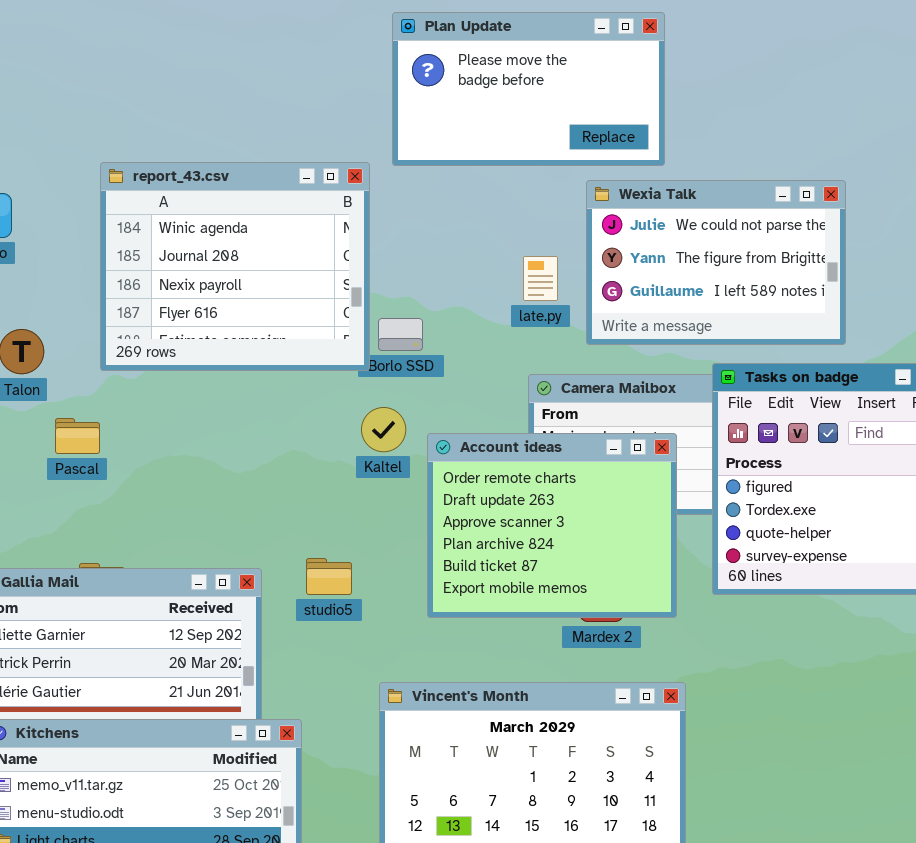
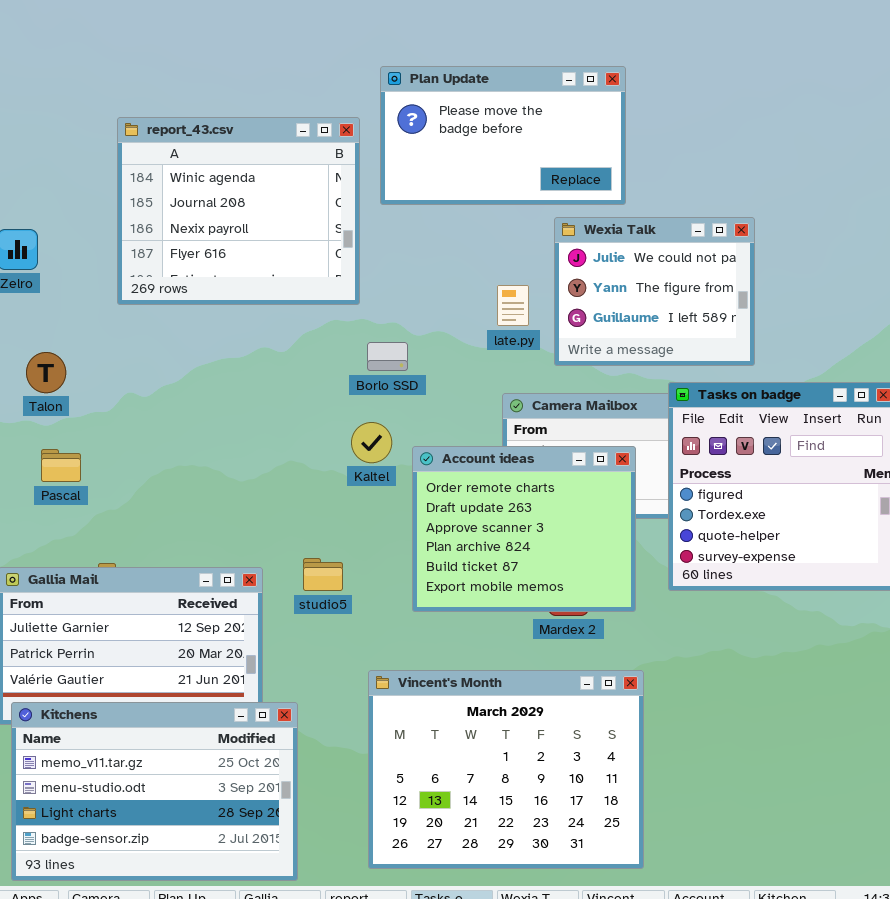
report_43.csv: [100,162,370,371] -> [117,117,360,305], moved
Wexia Talk: [586,180,846,345] -> [554,217,755,366], resized
Pascal: [55,418,100,454] -> [41,449,81,482], moved

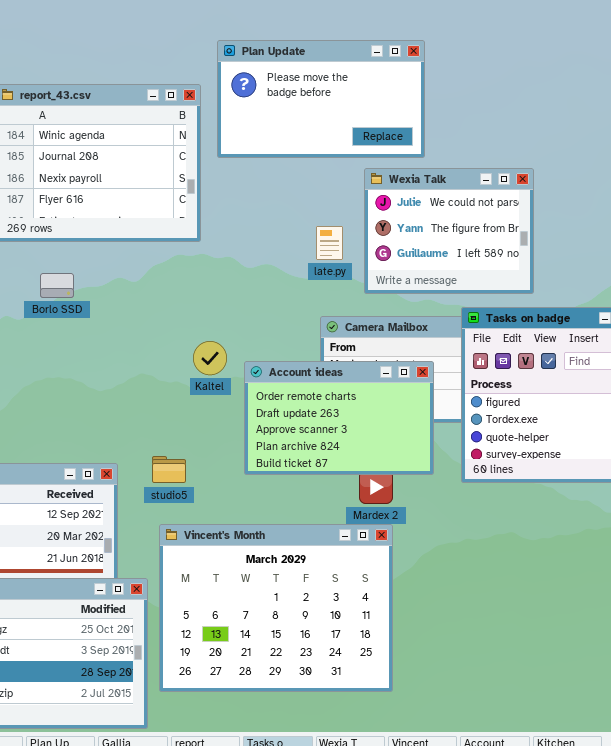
Borlo SSD: [367,342,408,371] -> [40,273,74,298], moved
Account ideas: [412,446,636,612] -> [244,361,434,475], resized
Vincent's Month: [368,670,644,869] -> [159,524,393,692], moved

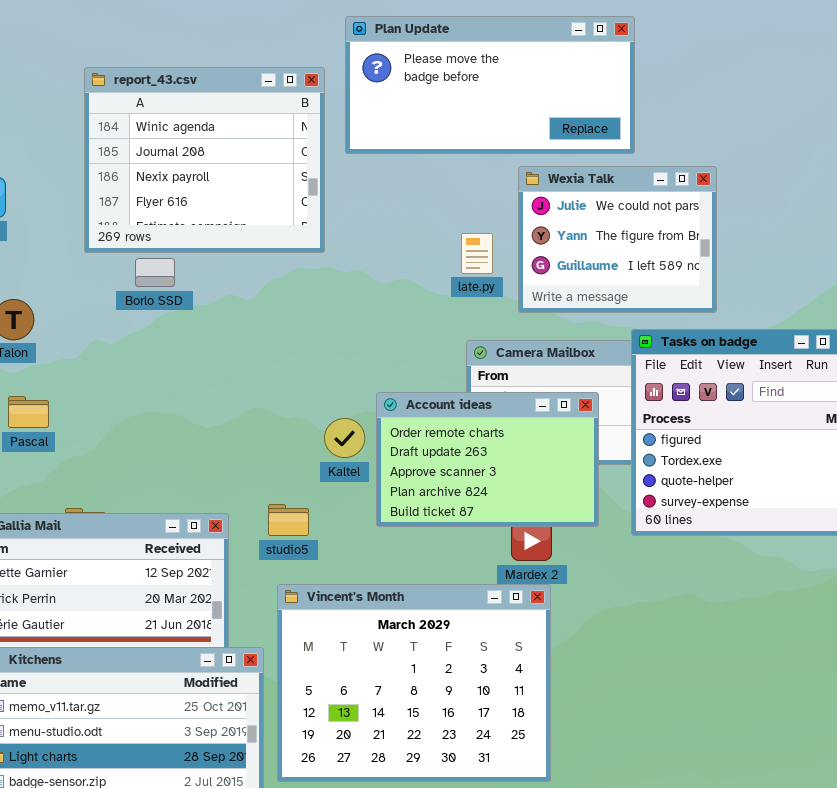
Plan Update: [217,40,425,158] -> [345,16,635,154], resized
Borlo SSD: [40,273,74,298] -> [135,258,175,287], moved
Kaltel: [193,341,227,375] -> [324,418,365,458], moved

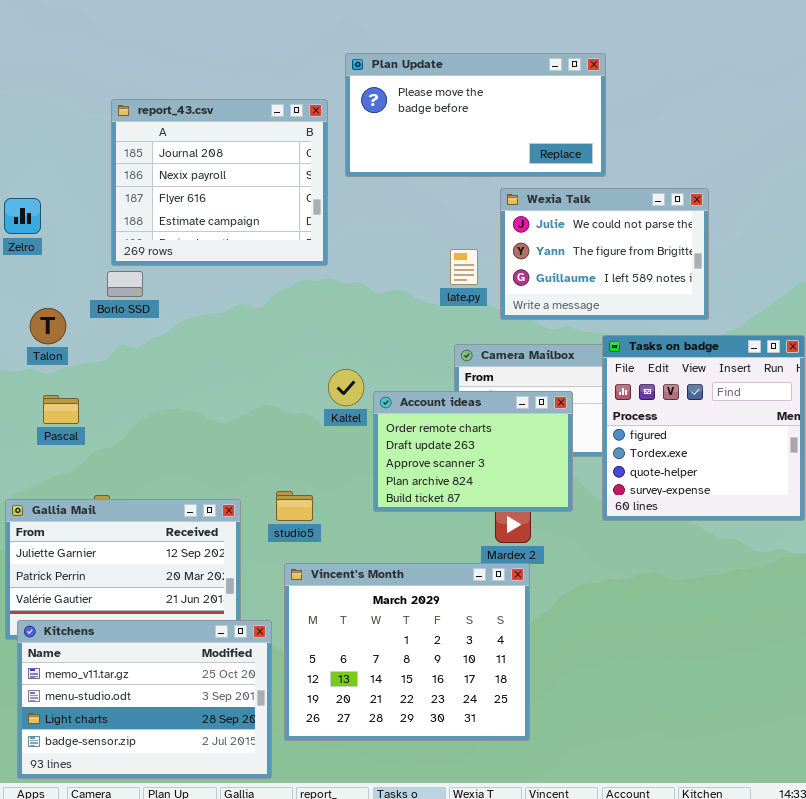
report_43.csv: [84,67,325,253] -> [111,99,328,266], scrolled down 1 row
Wexia Talk: [518,166,717,313] -> [500,188,709,320], resized
Borlo SSD: [135,258,175,287] -> [107,271,143,297], moved
Kaltel: [324,418,365,458] -> [328,369,364,406], moved

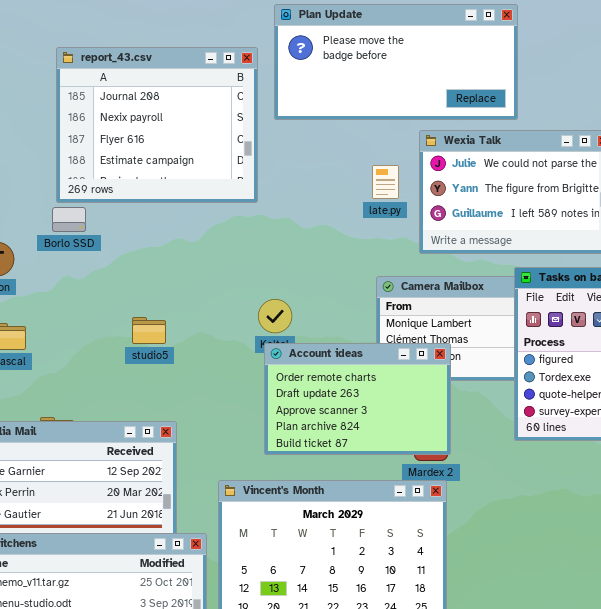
late.py: [450,249,478,285] -> [372,165,399,199], moved
Account ideas: [373,391,573,512] -> [264,343,451,455], moved
studio5: [276,491,313,521] -> [132,317,166,344], moved

